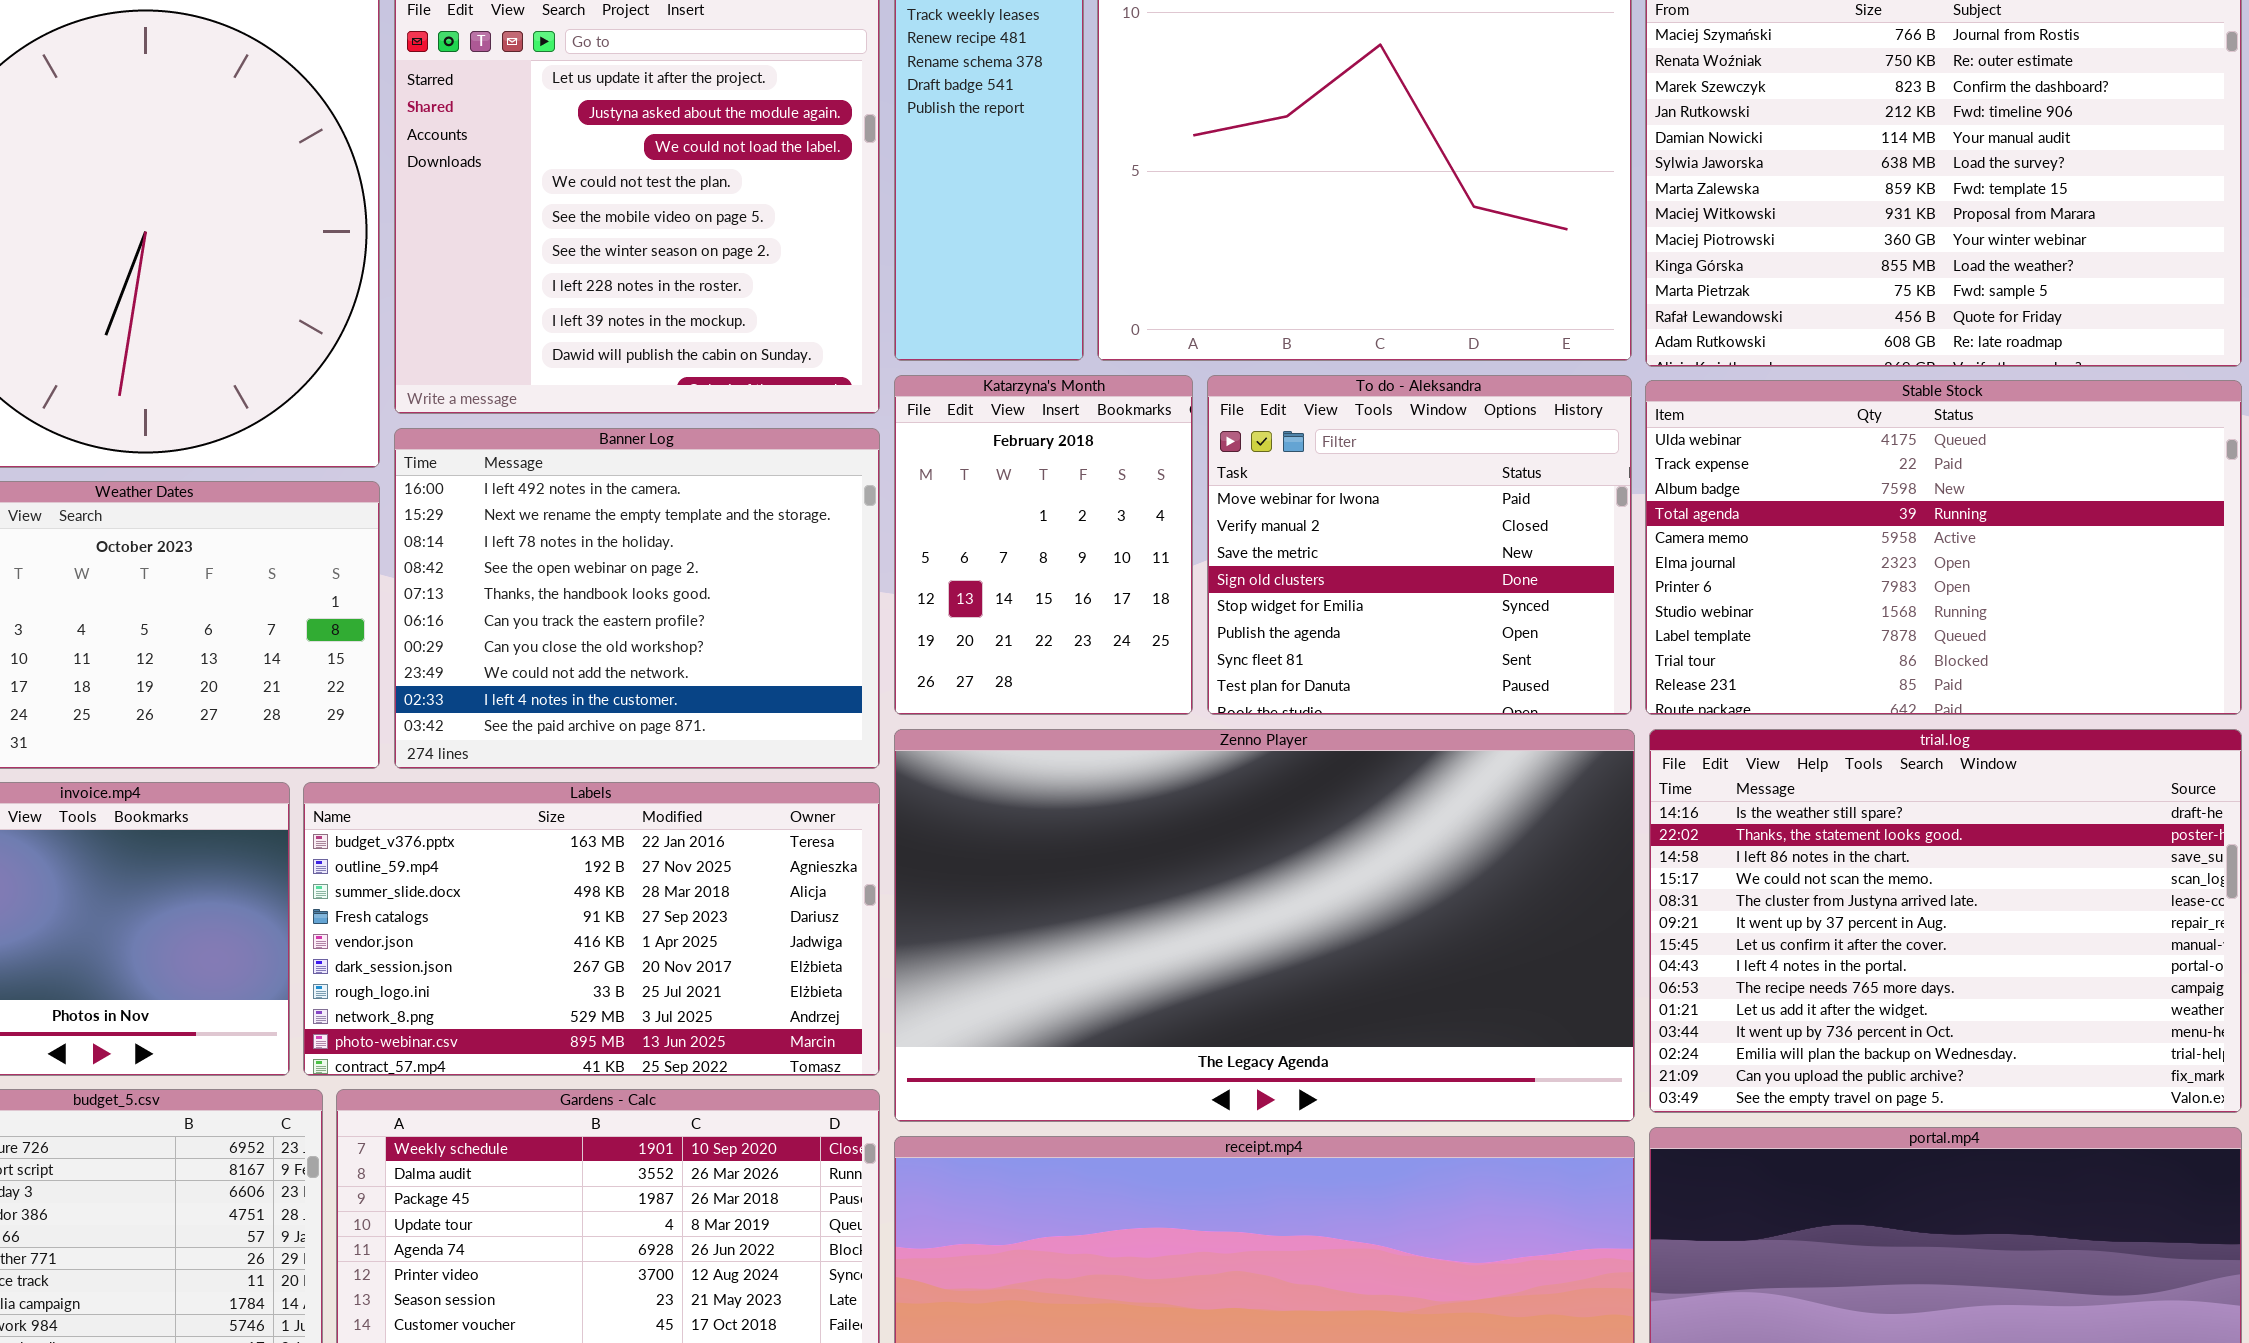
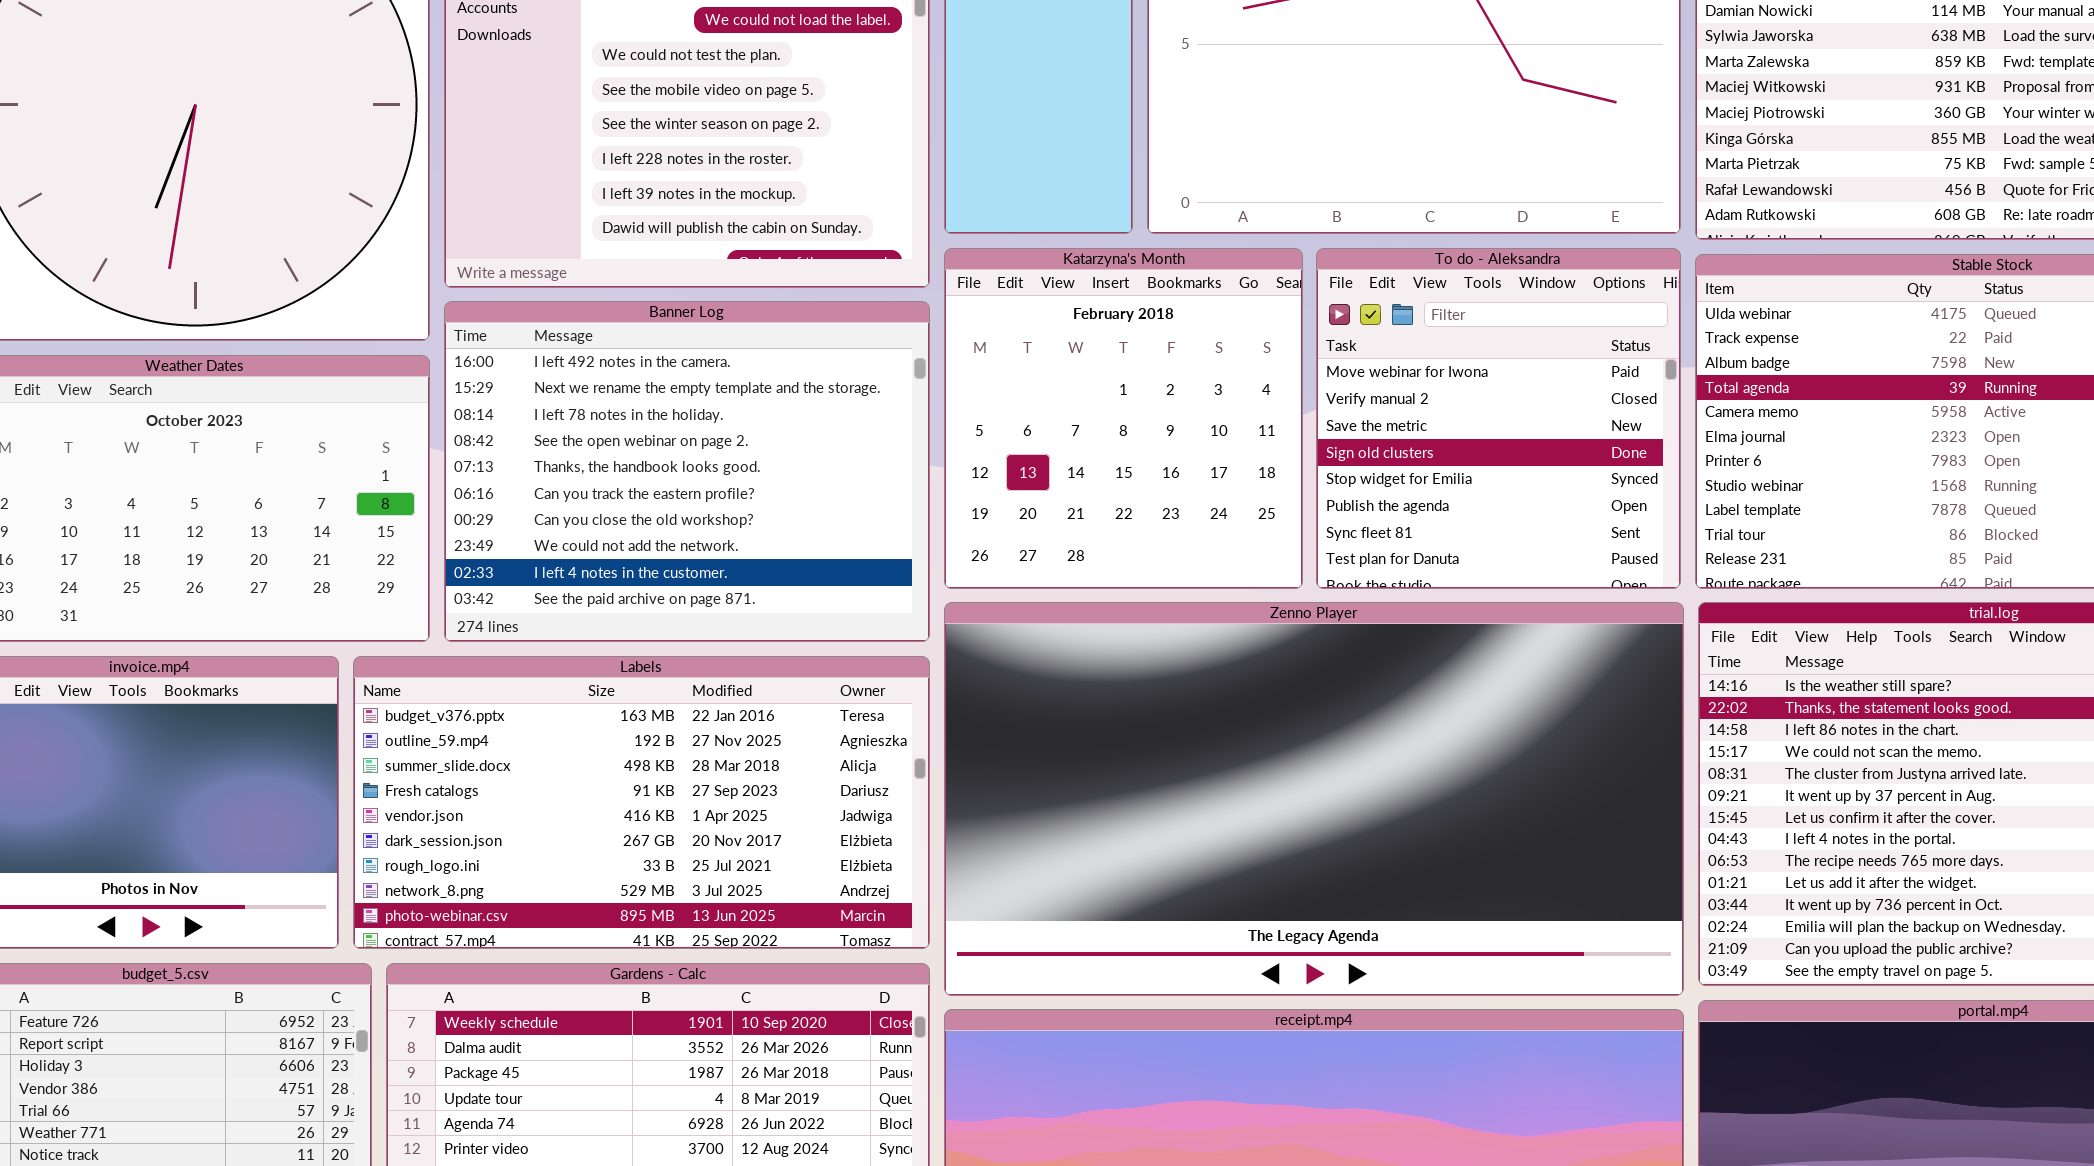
Katarzyna's Month: [894,375,1193,715] -> [944,248,1303,589], resized
To do - Aleksandra: [1207,375,1632,715] -> [1316,248,1681,589], resized

